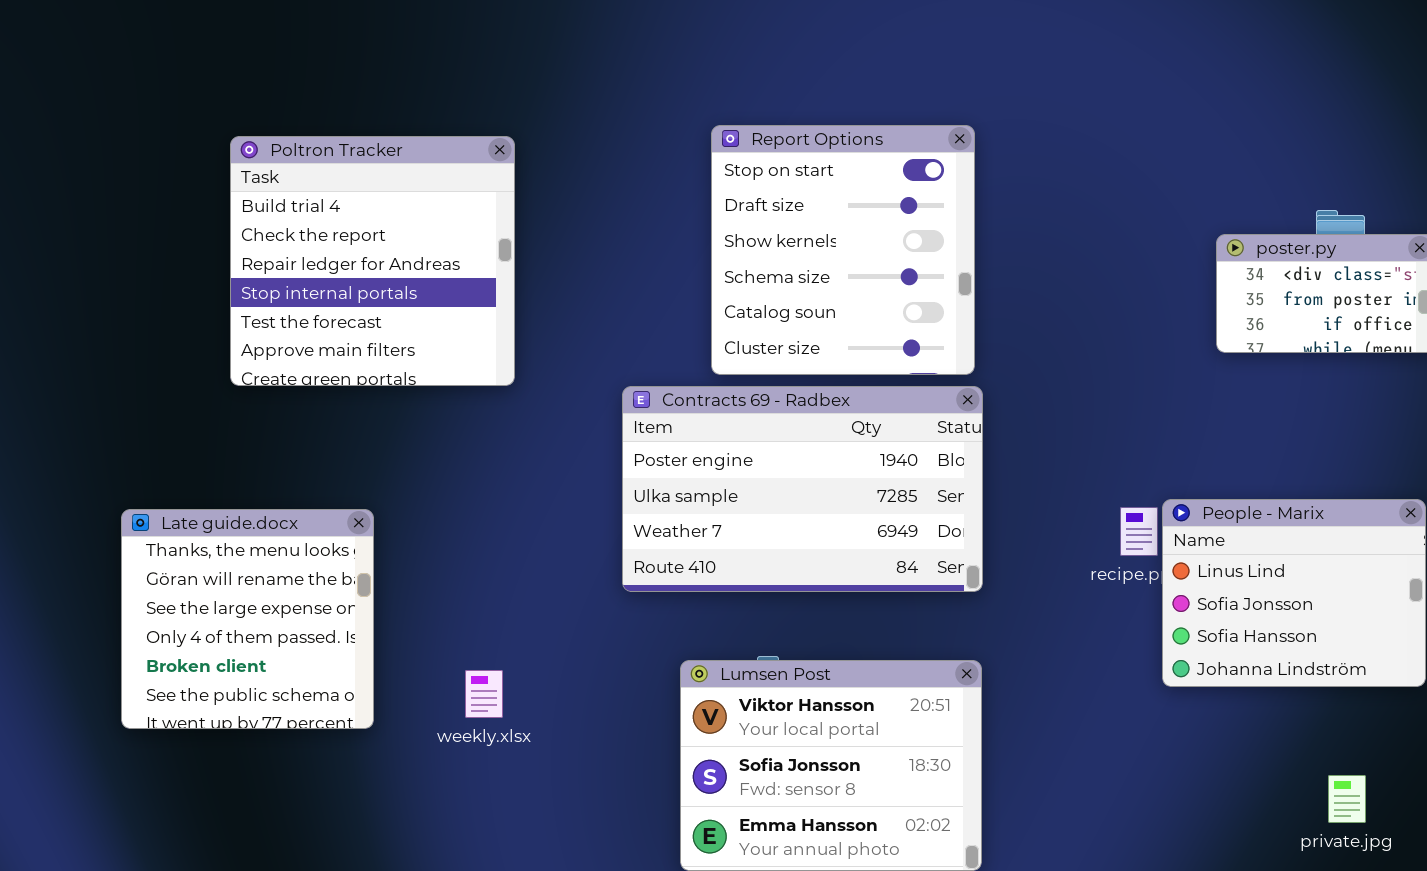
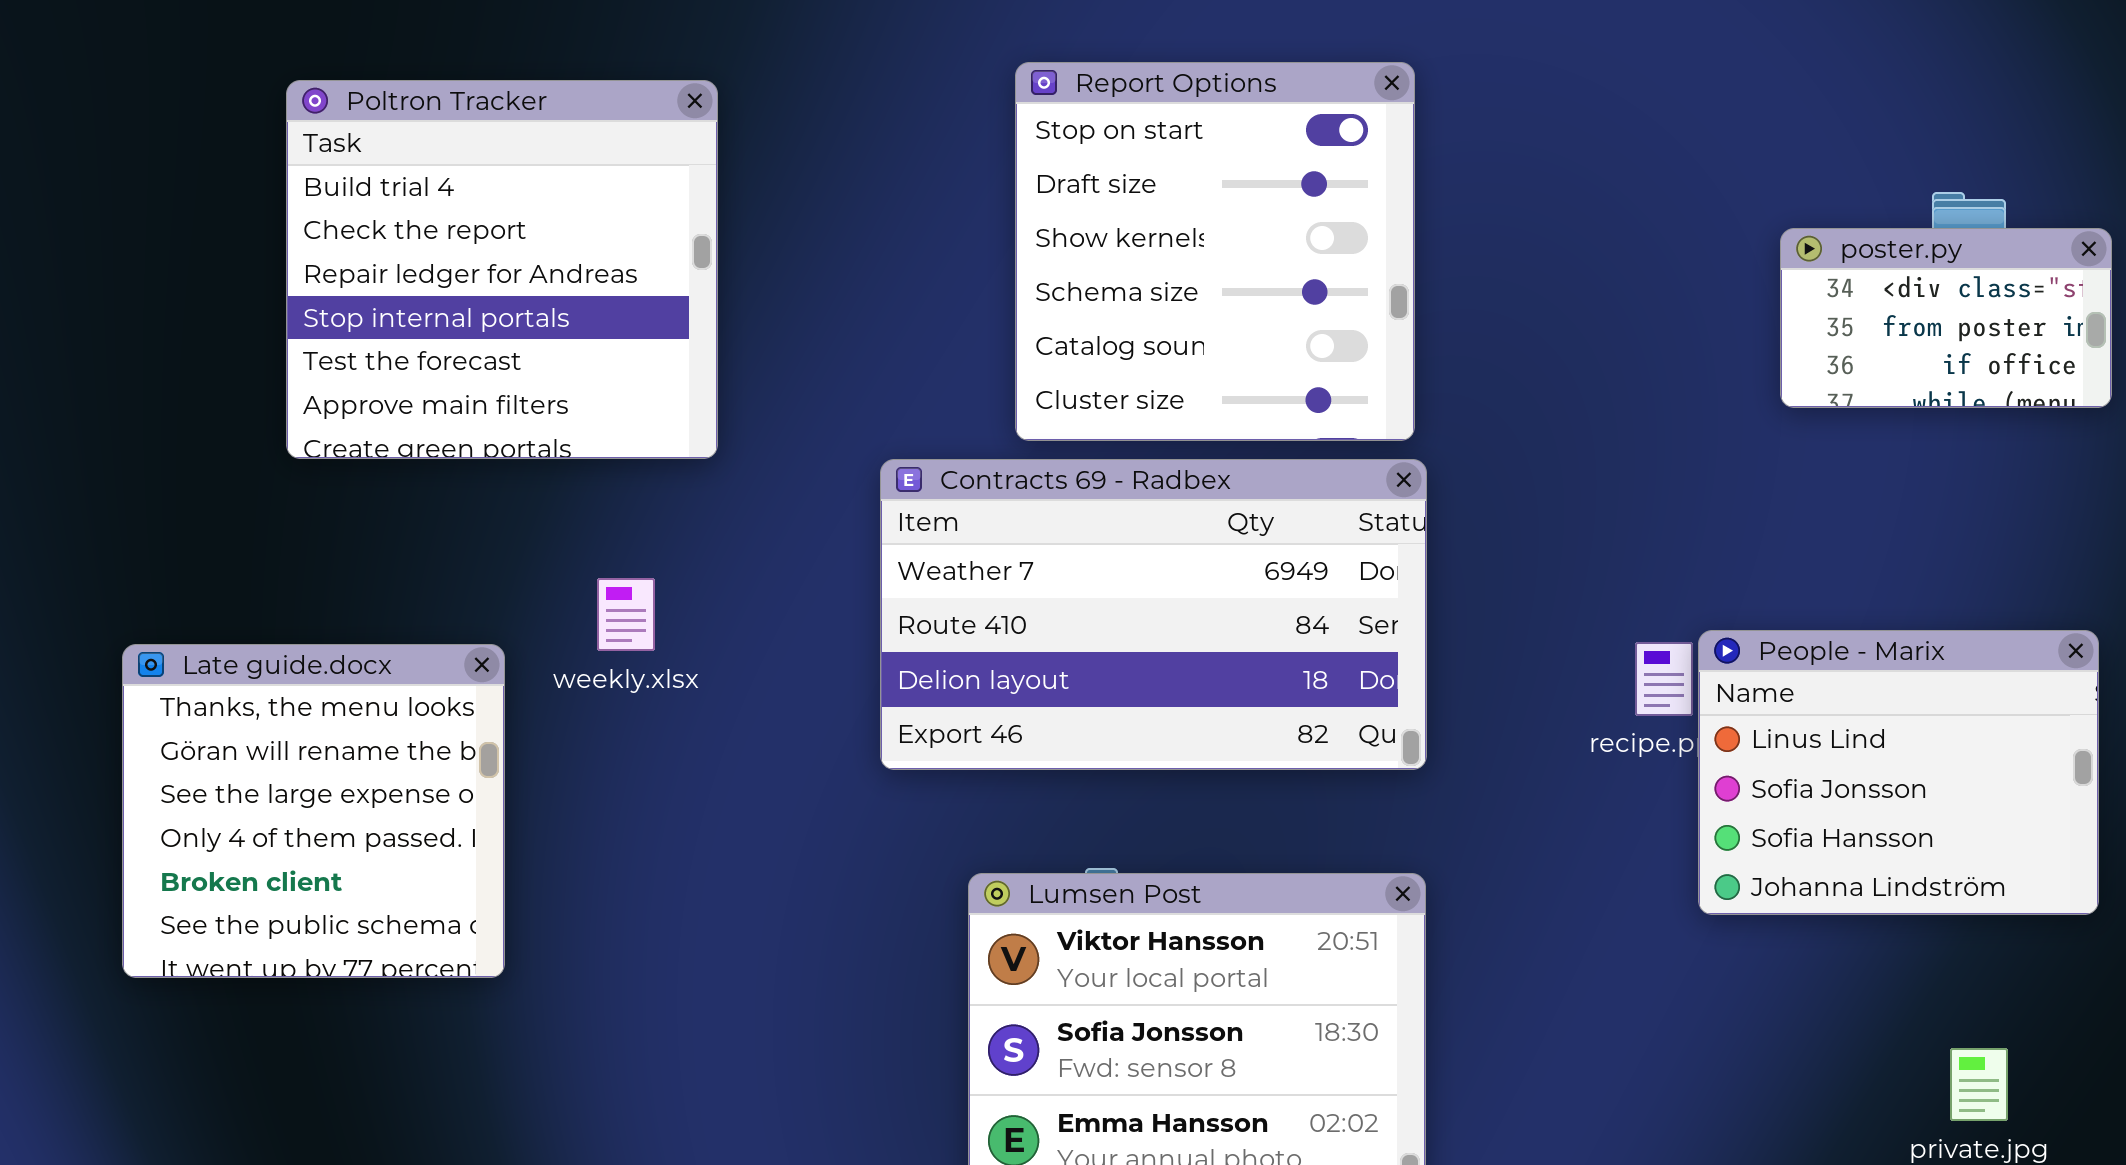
Contracts 69 - Radbex: [622,386,983,592] -> [880,459,1427,770], scrolled down 2 rows
weekly.xlsx: [465,670,503,718] -> [597,578,655,651], moved

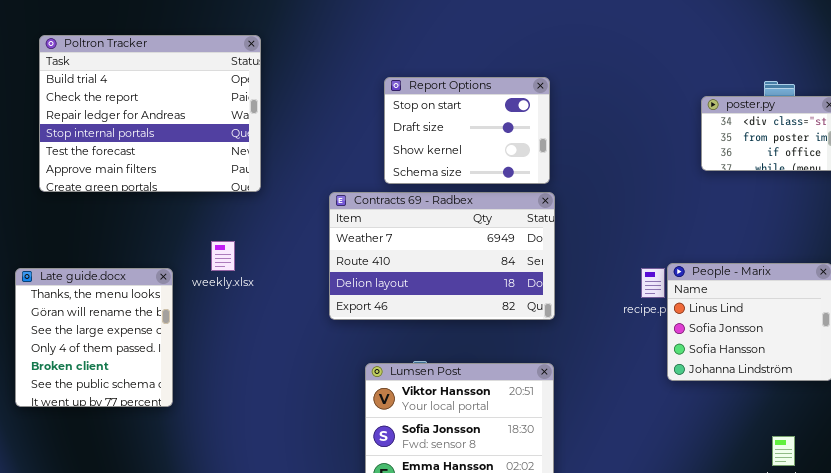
Report Options: [1015,62,1415,441] -> [384,77,550,184], resized
Poltron Tracker: [286,80,718,459] -> [39,35,261,192], resized

